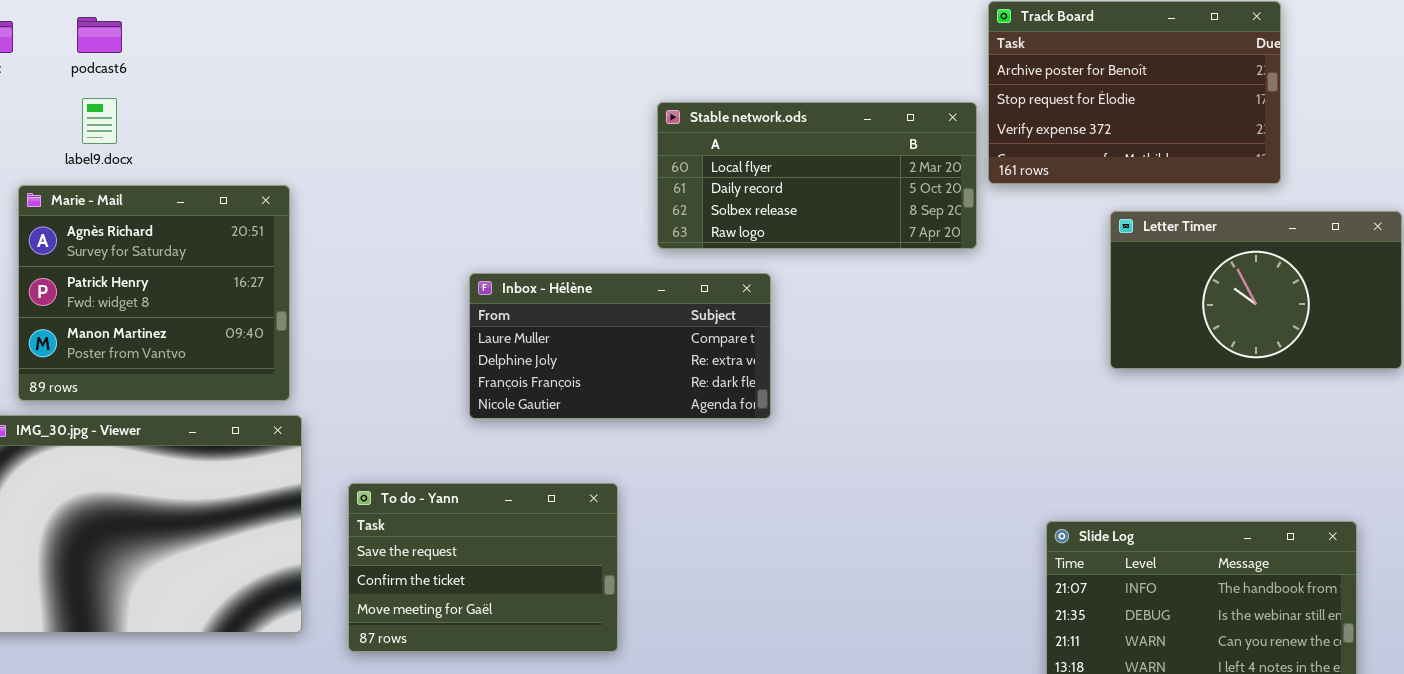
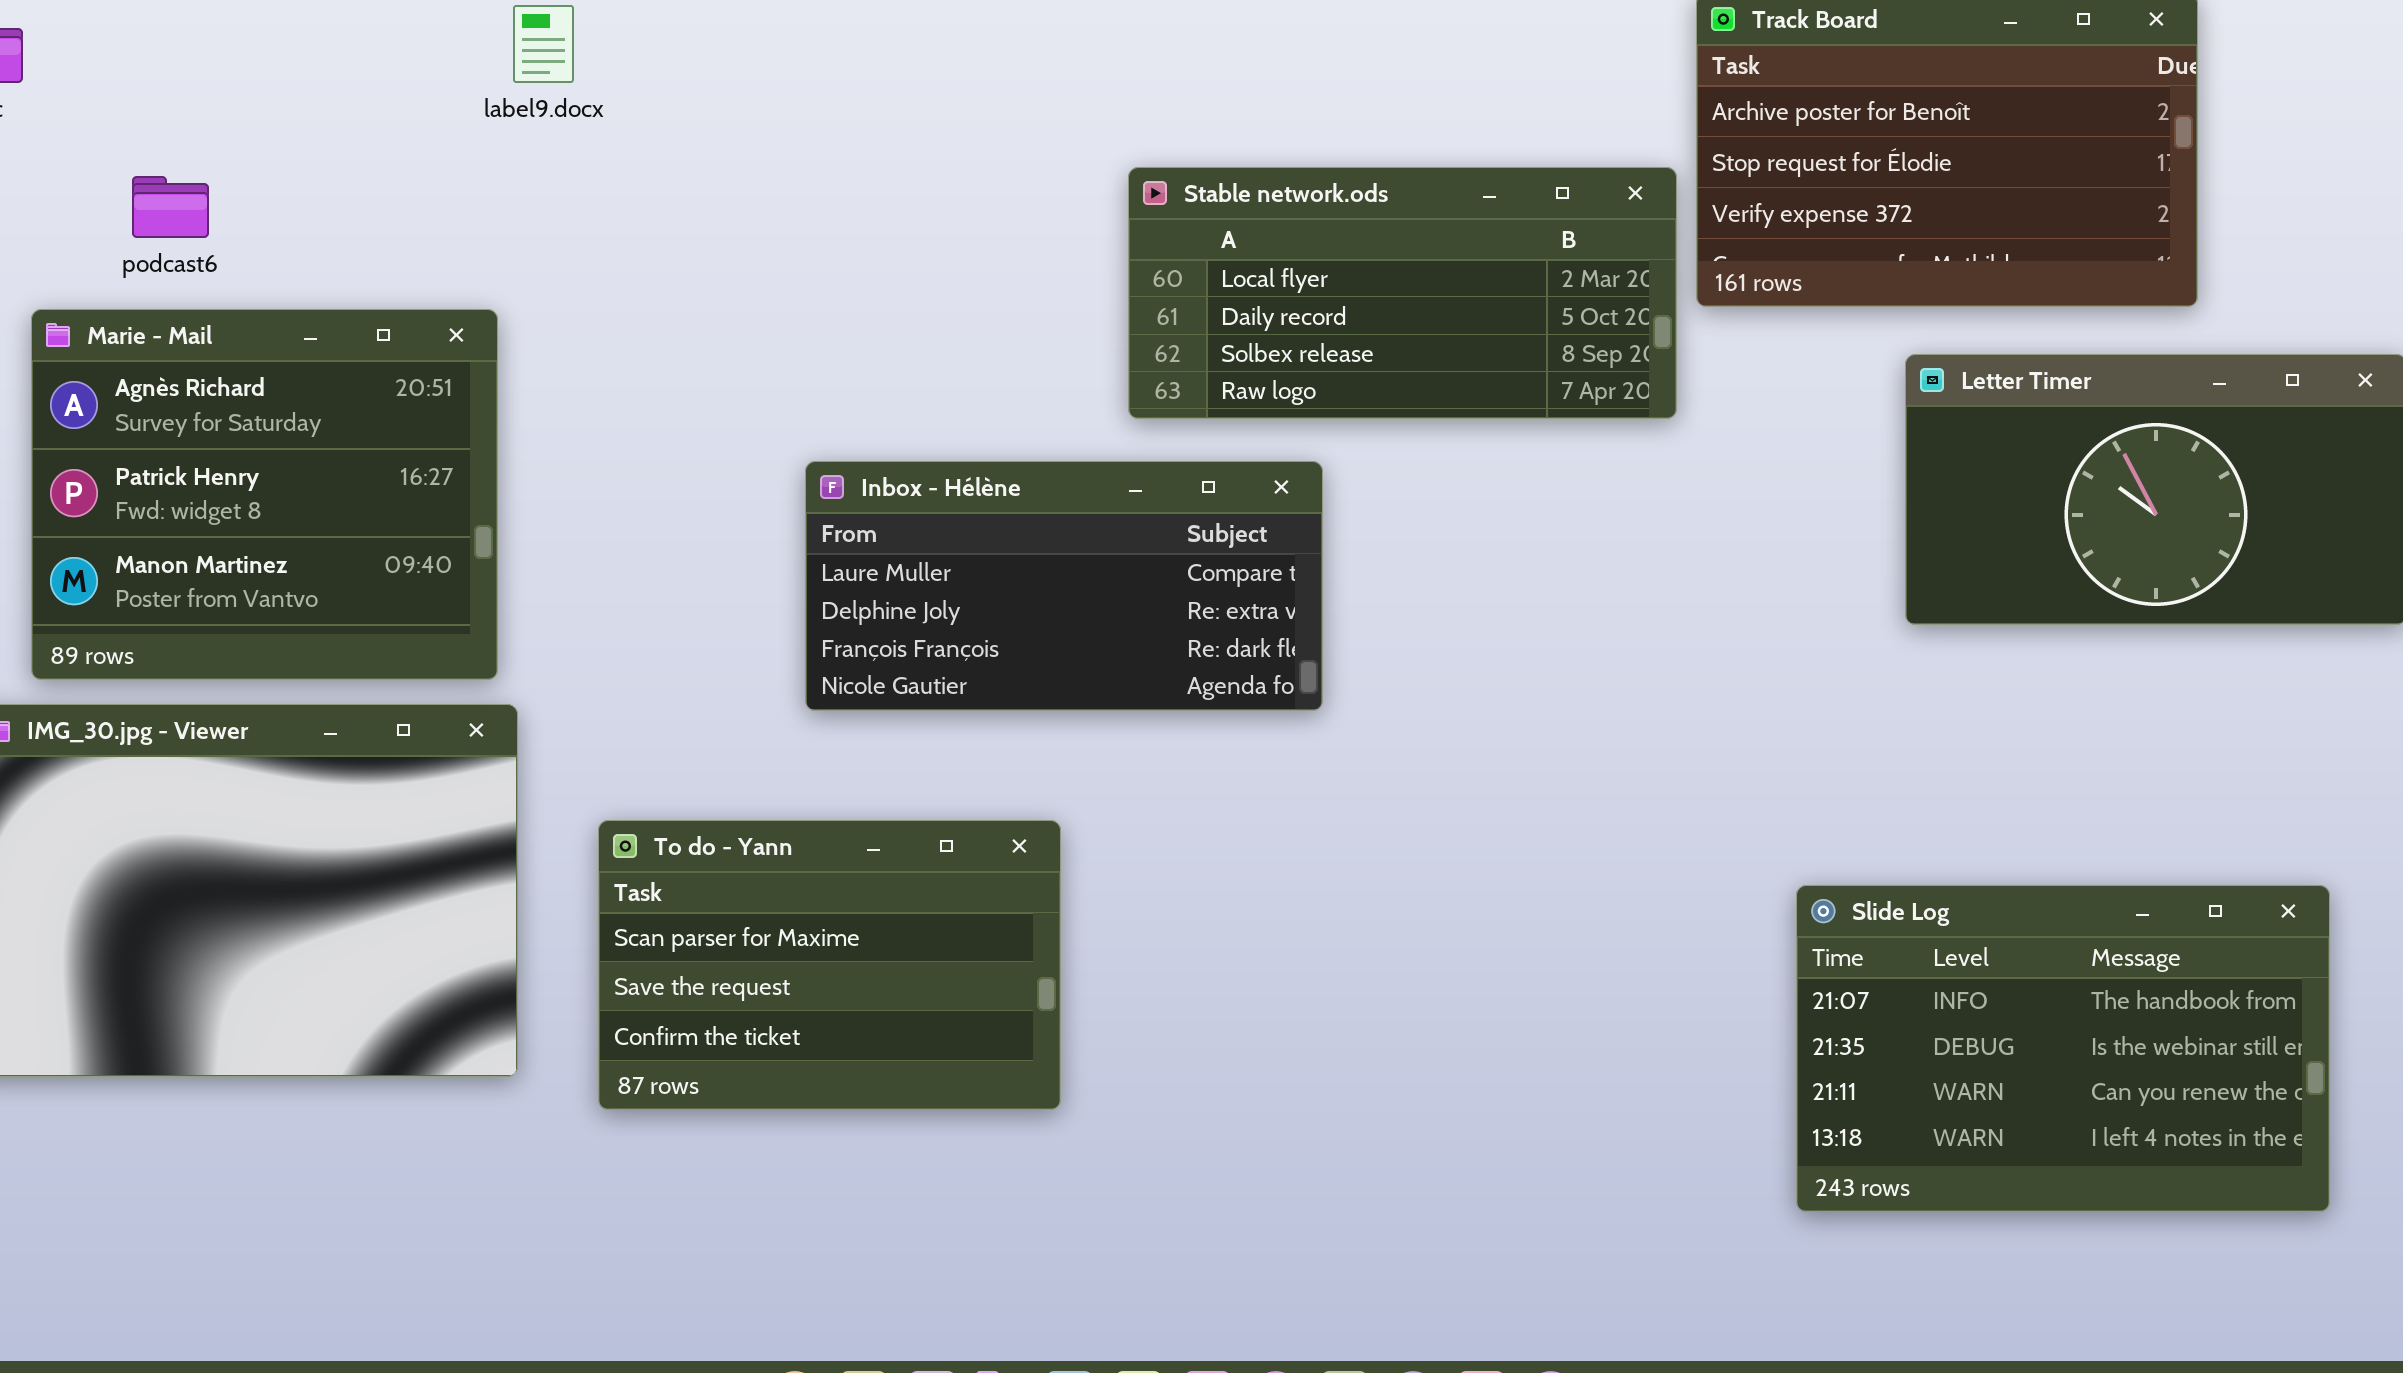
podcast6: [77,17,122,53] -> [132,176,209,238], moved
label9.docx: [82,98,117,144] -> [513,5,574,83], moved
To do - Yann: [348,483,618,652] -> [598,820,1061,1110], scrolled up 1 row

